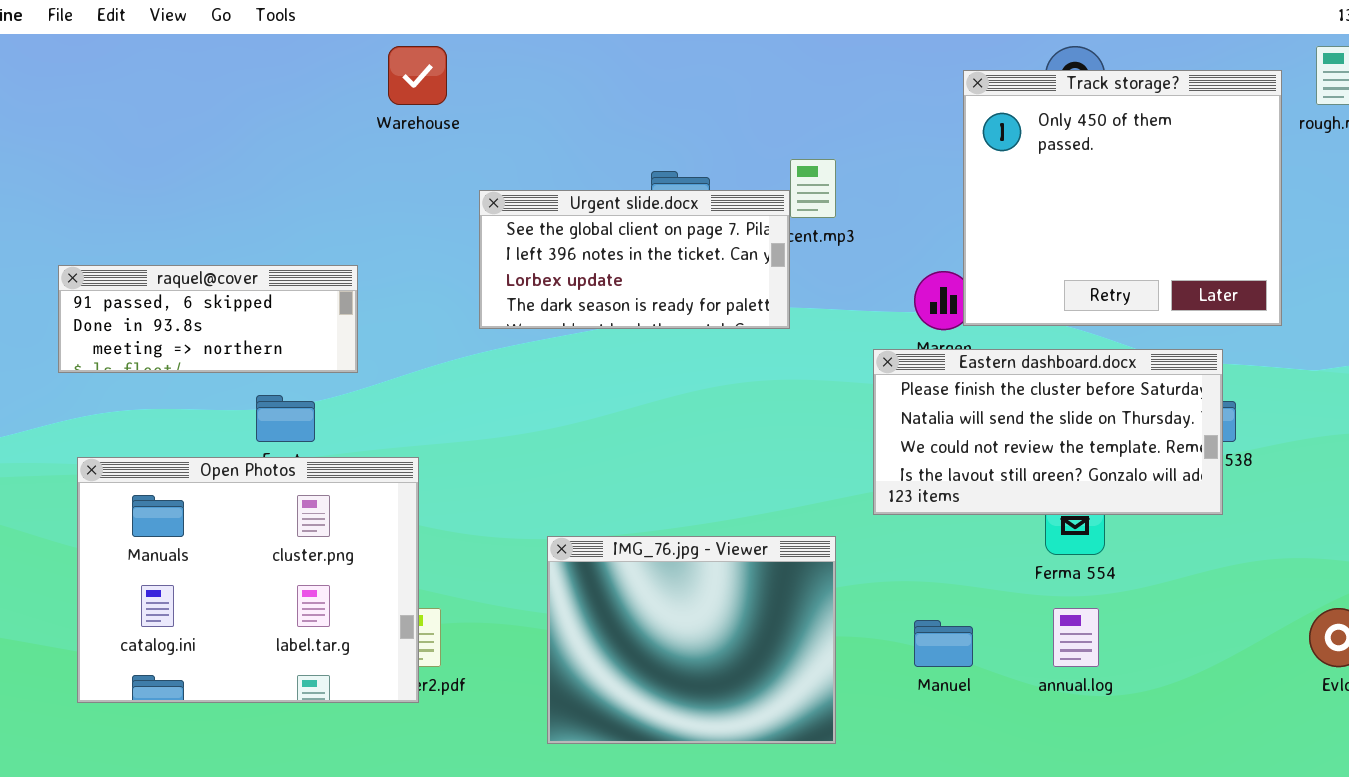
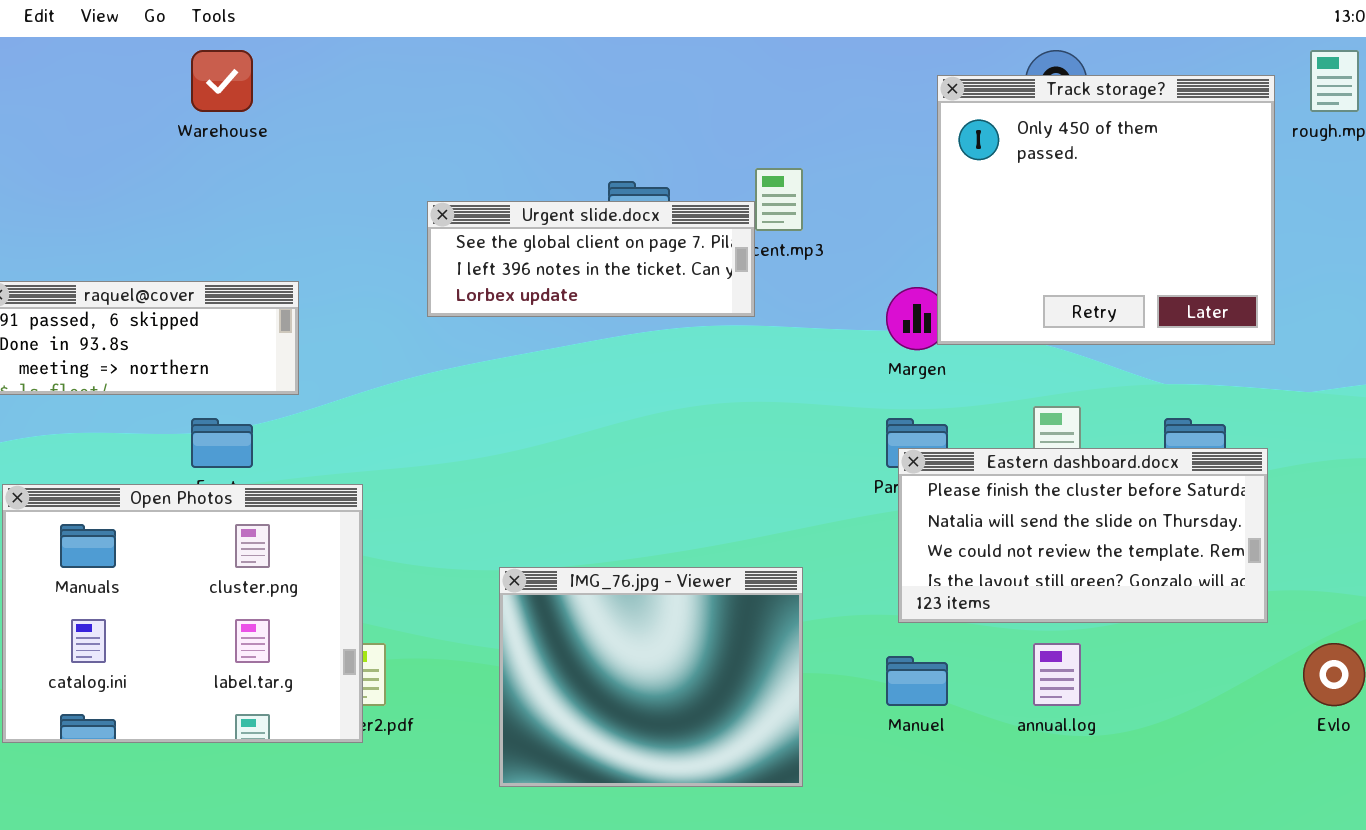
Warehouse: [388,46,447,105] -> [191,50,253,112], moved
Urgent slide.docx: [479,190,790,329] -> [427,201,755,317], resized
Eastern dashboard.docx: [873,349,1223,515] -> [898,448,1268,623], moved

